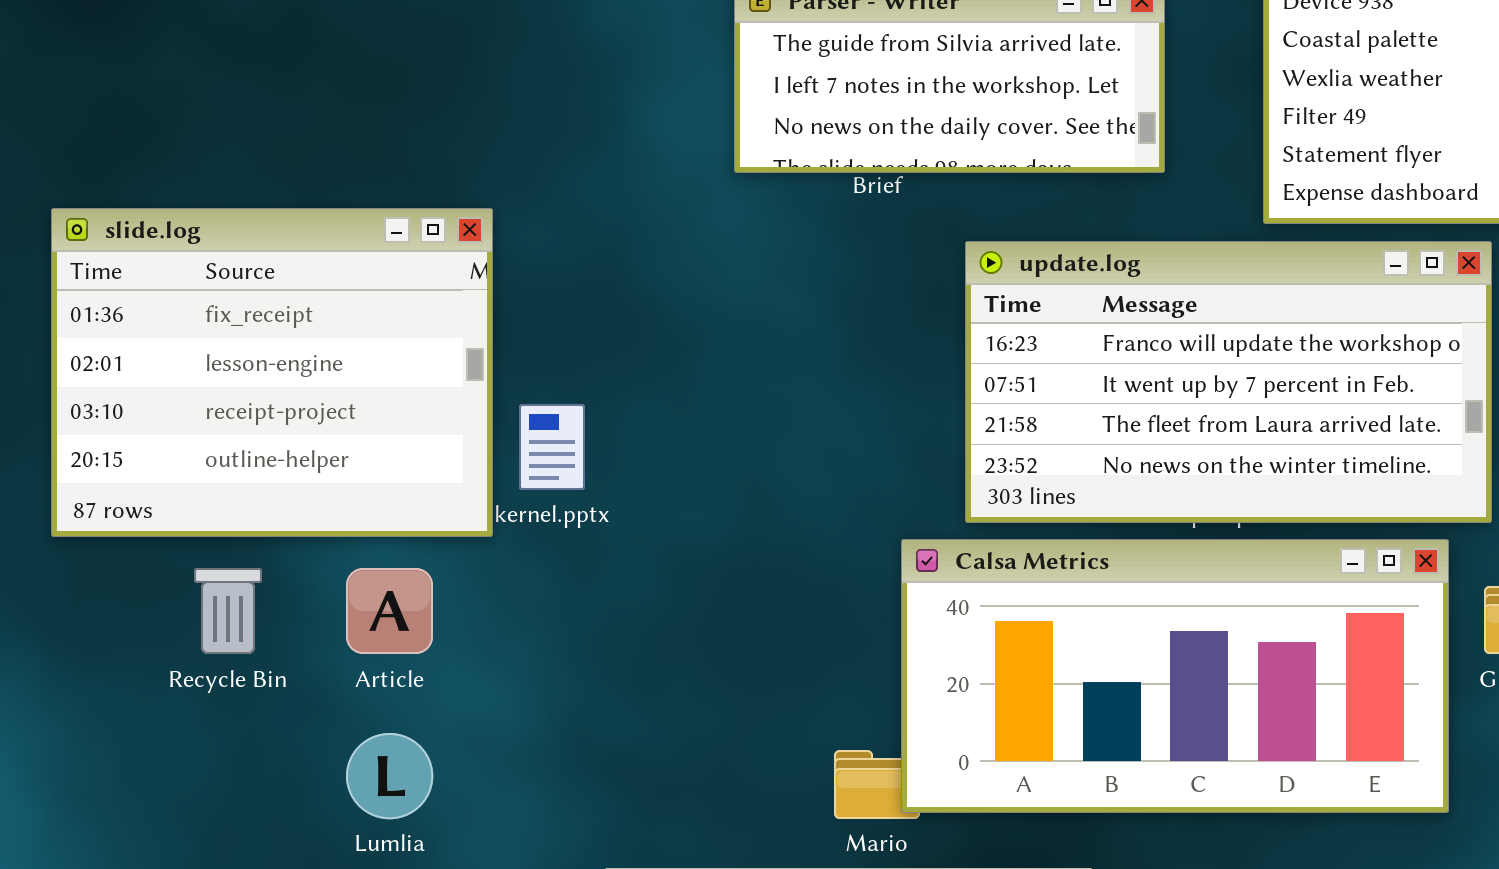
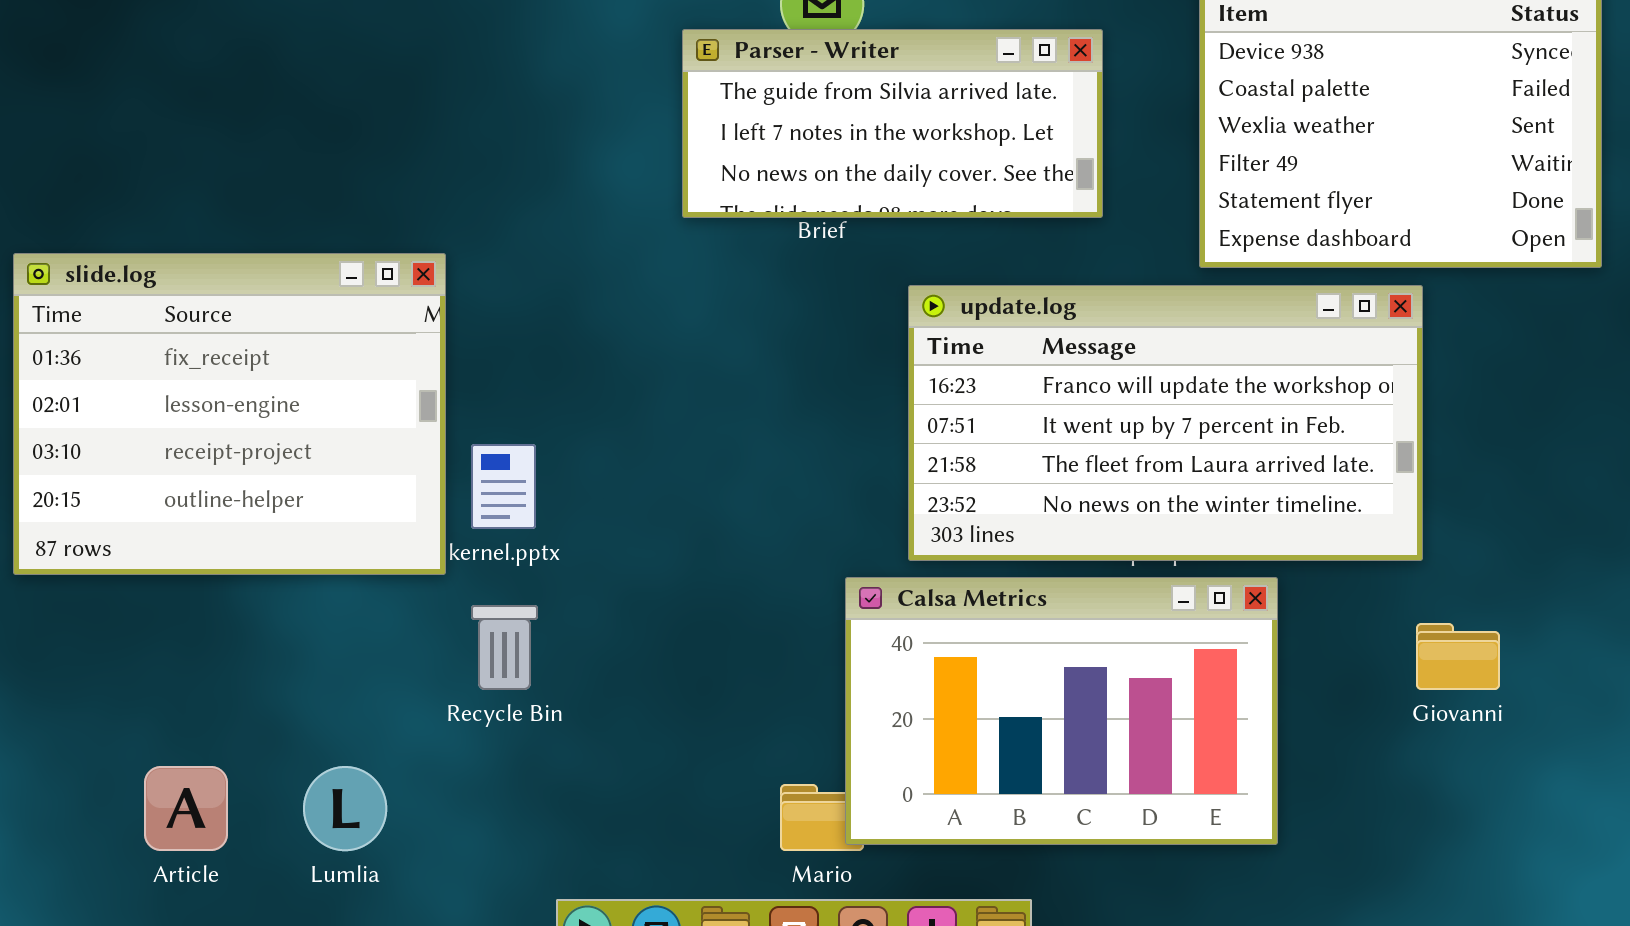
Calsa Metrics: [901,539,1449,813] -> [845,577,1278,845], resized
Recycle Bin: [194,568,262,654] -> [471,605,538,690], moved
Article: [346,568,433,654] -> [144,766,228,851], moved

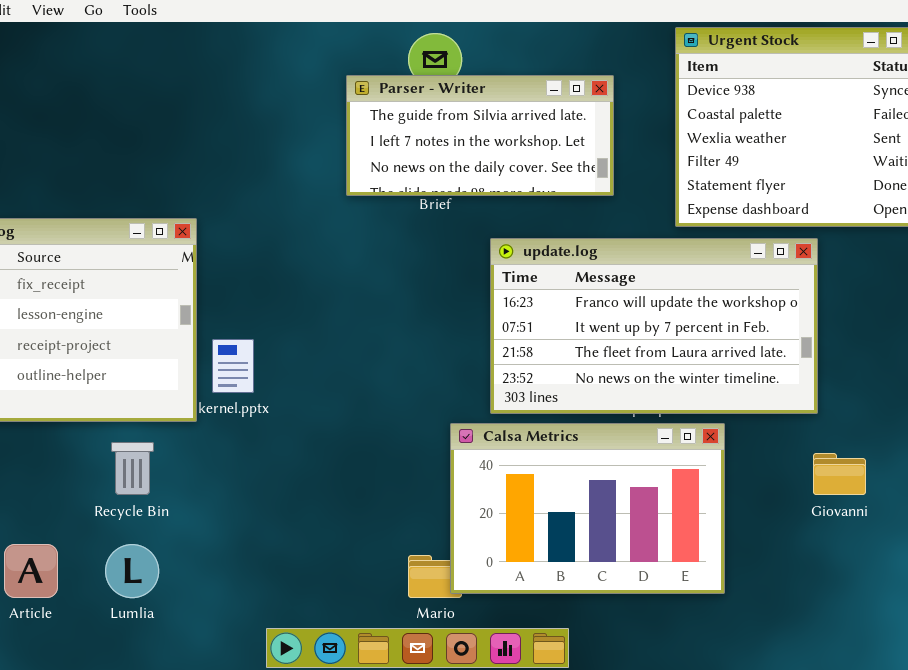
Recycle Bin: [471,605,538,690] -> [111,442,154,495], moved

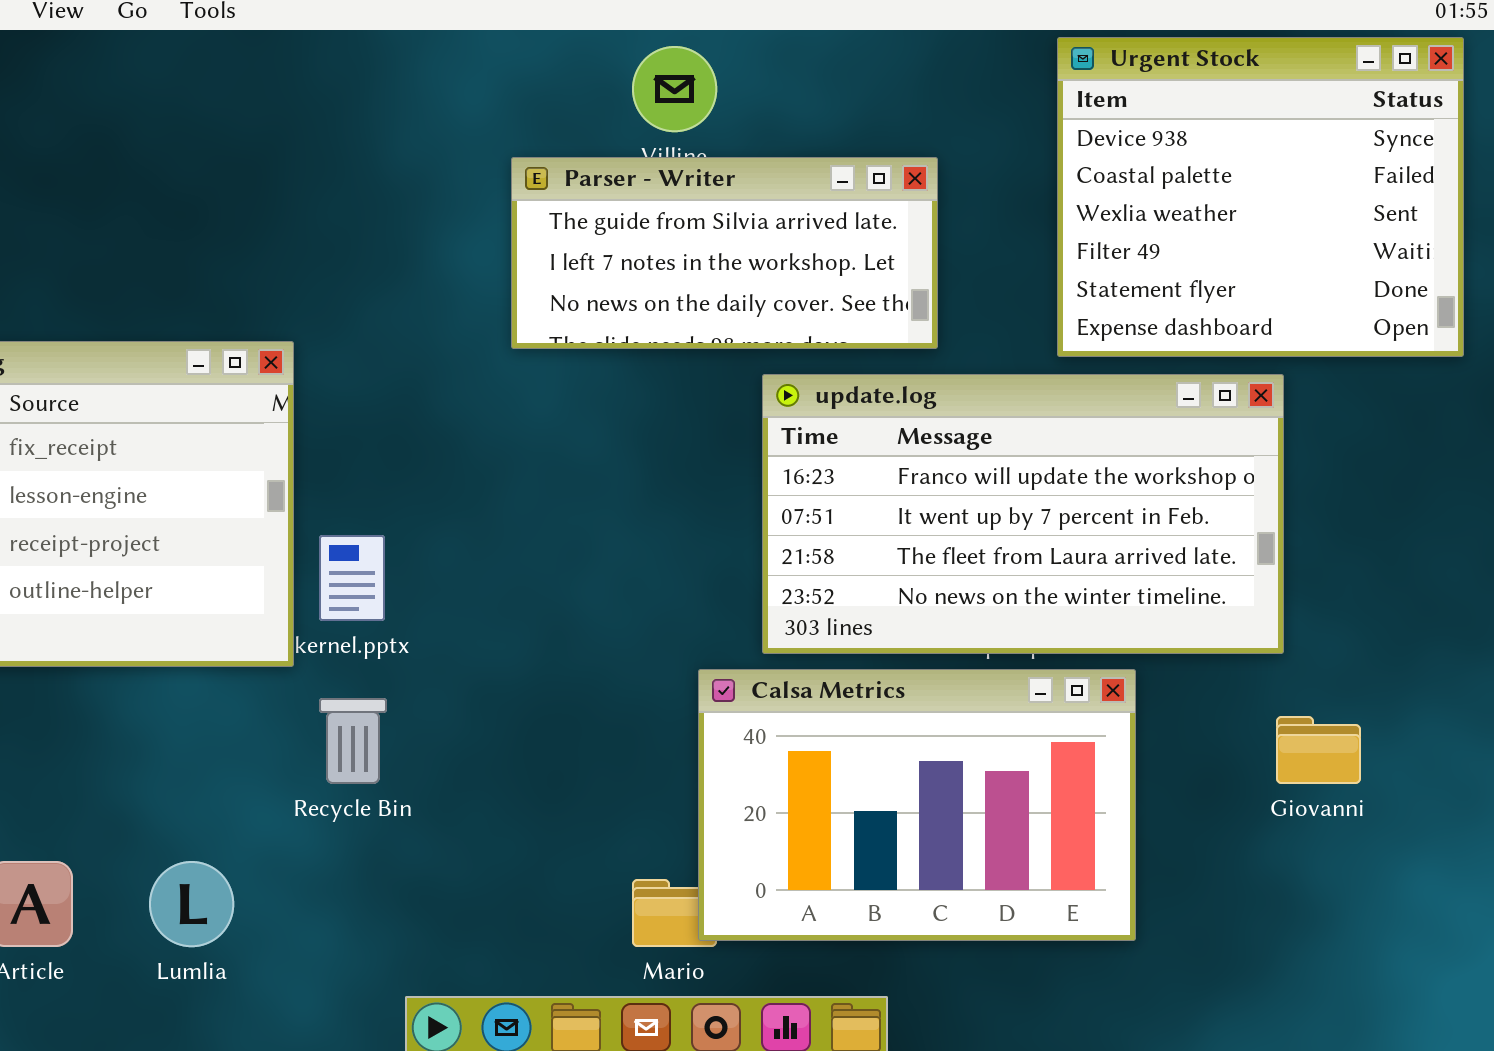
Parser - Writer: [346,75,614,196] -> [511,157,938,349], moved
Recycle Bin: [111,442,154,495] -> [319,698,387,784], moved

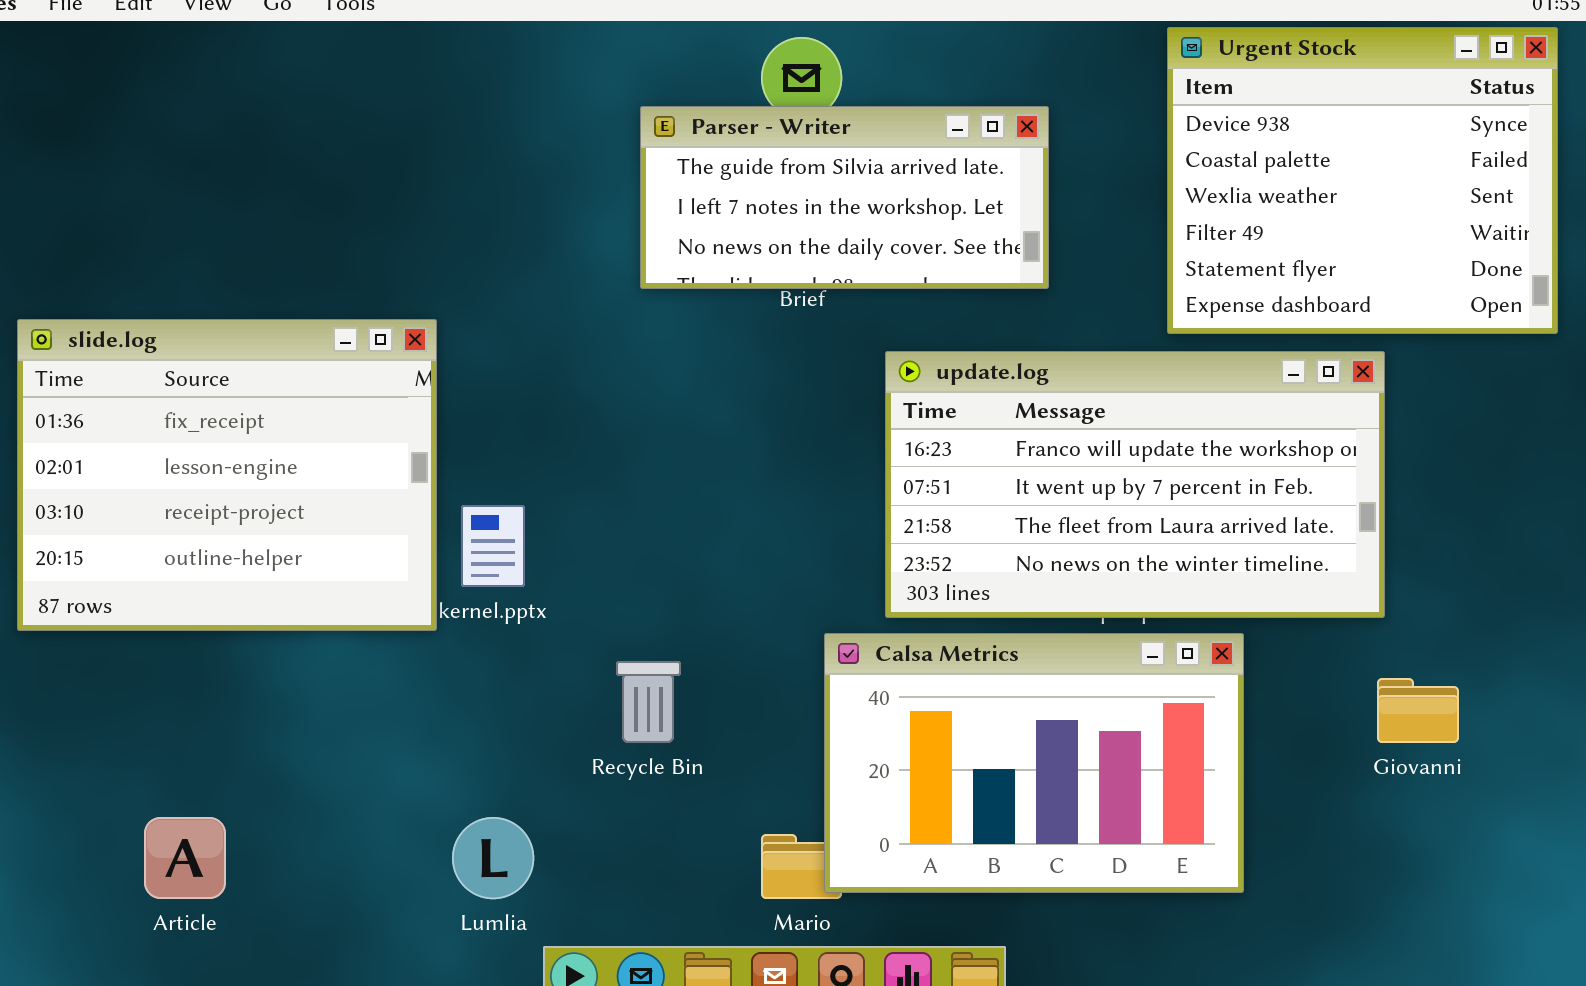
Parser - Writer: [511,157,938,349] -> [640,106,1049,289], moved
Recycle Bin: [319,698,387,784] -> [616,661,681,743], moved
Lumlia: [149,861,234,947] -> [452,817,534,899], moved

